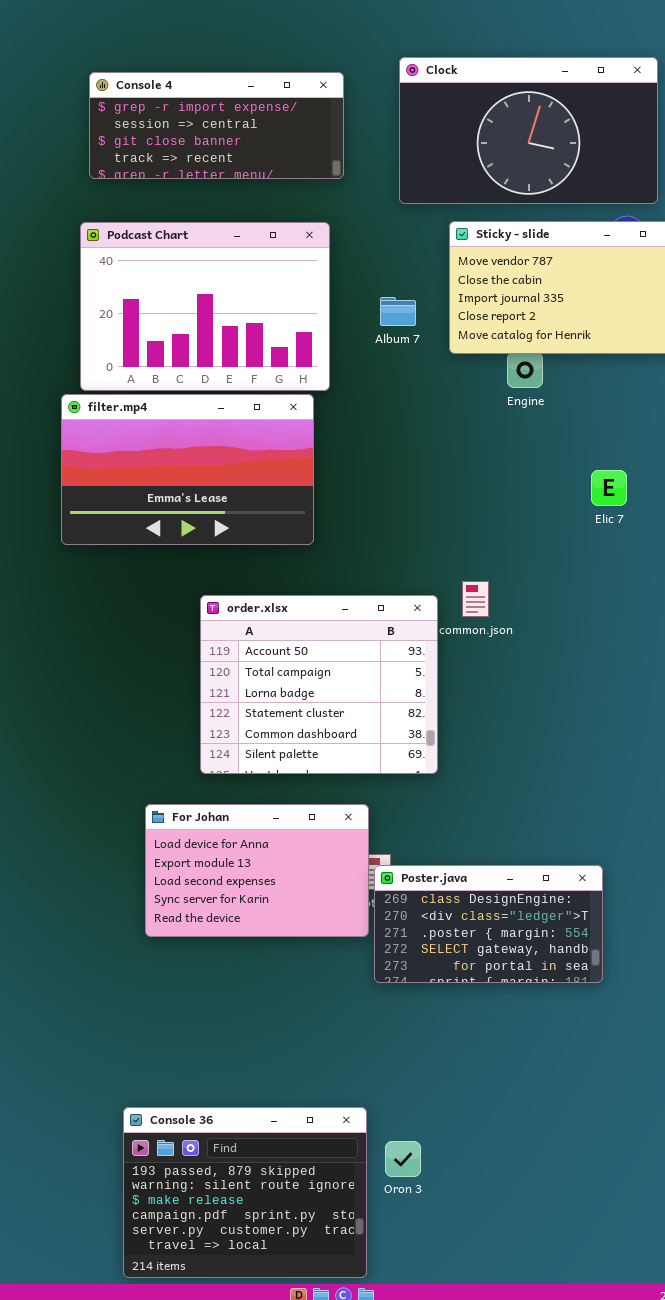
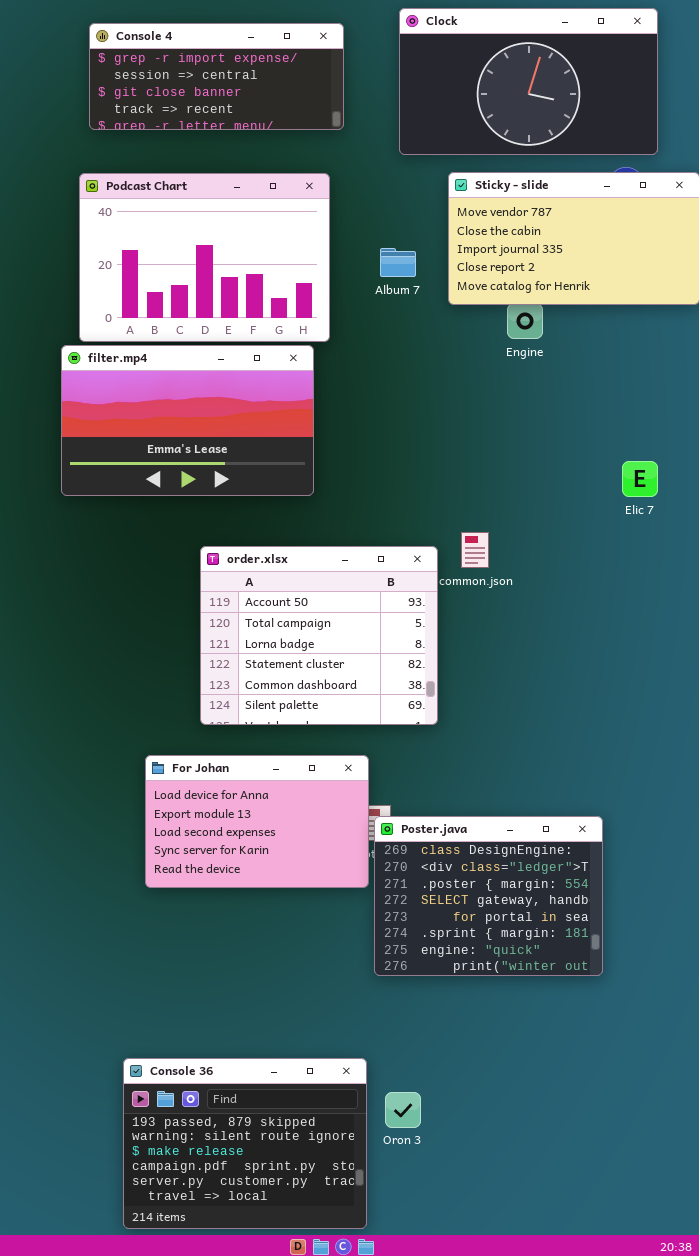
Elic 7: [591,470,627,506] -> [622,461,658,497], moved
Poster.java: [374,865,603,983] -> [374,816,603,976], resized

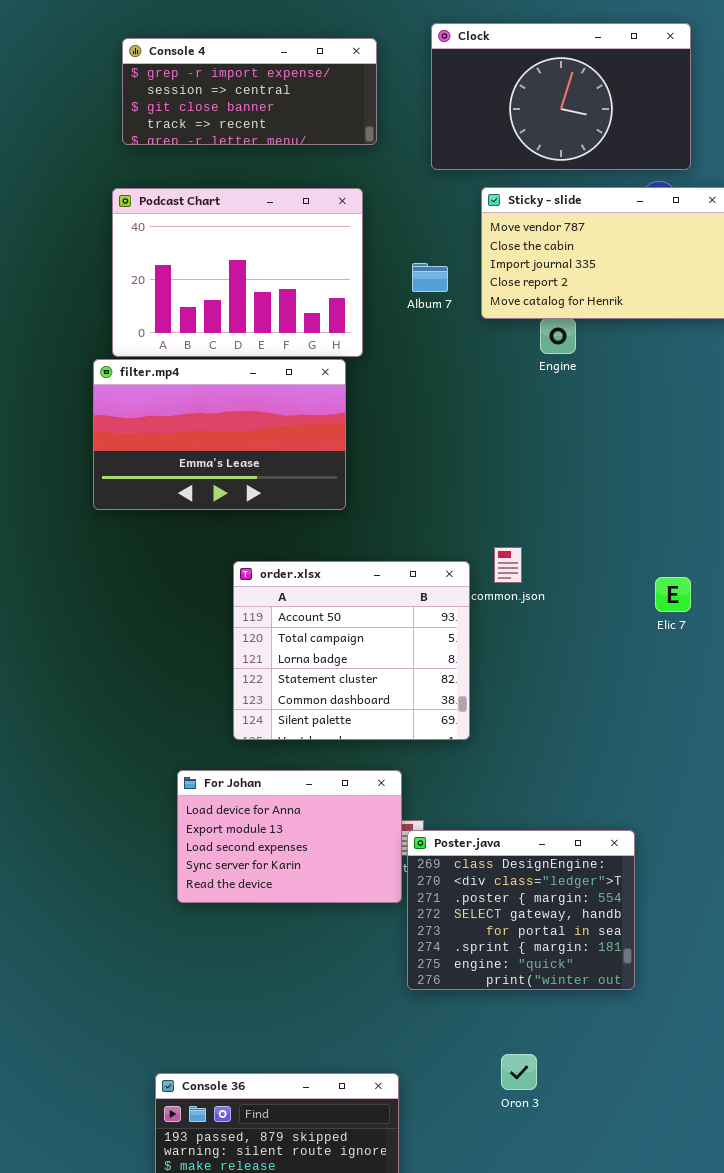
Elic 7: [622,461,658,497] -> [655,577,691,612], moved
Oron 3: [385,1092,421,1128] -> [501,1054,537,1090], moved

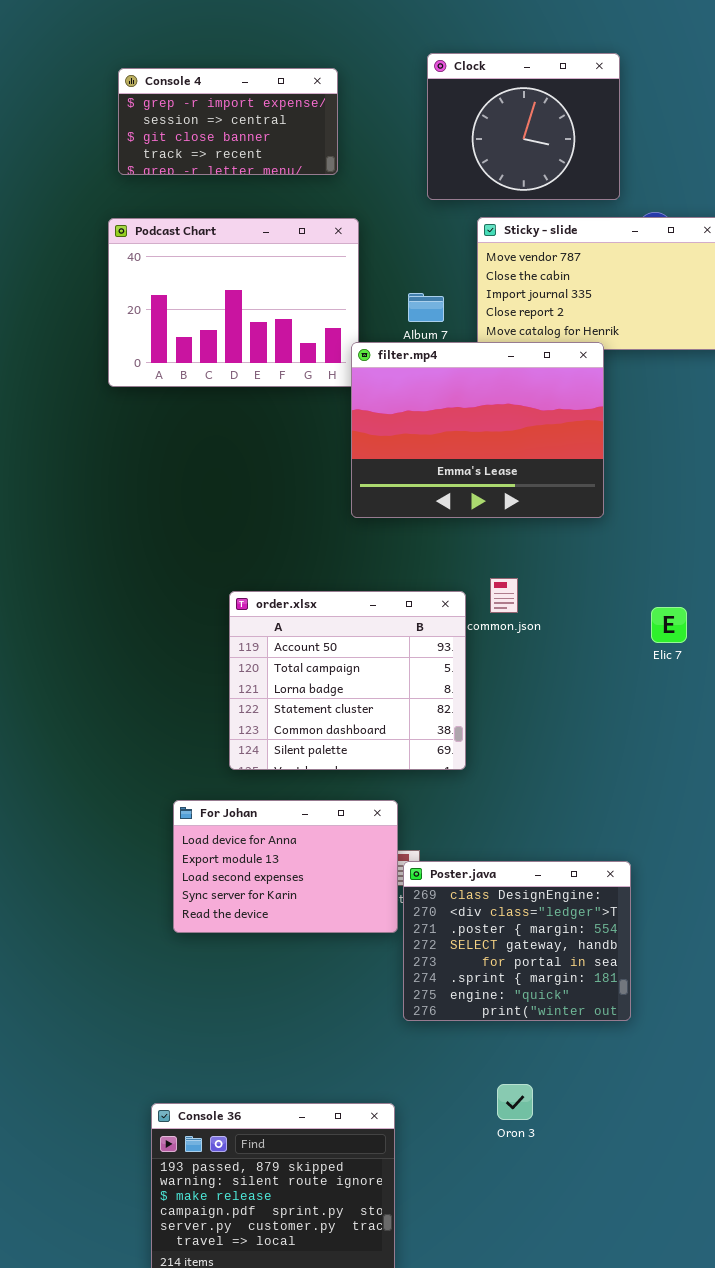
Clock: [431,23,691,170] -> [427,53,620,200], resized
Console 4: [122,38,377,145] -> [118,68,338,175], resized
filter.mp4: [93,359,346,510] -> [351,342,604,518], moved, resized

